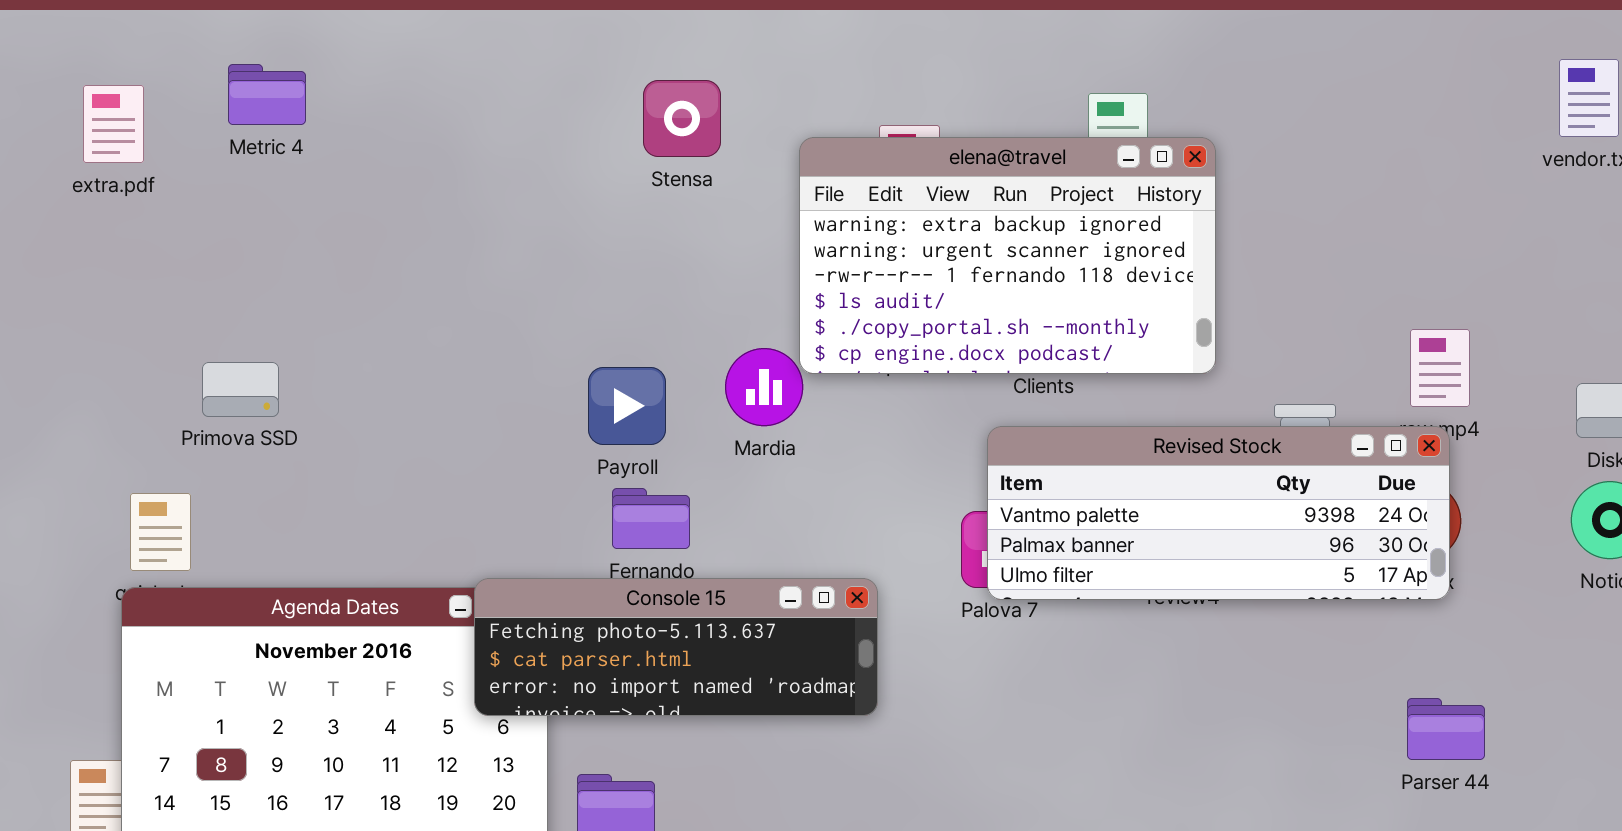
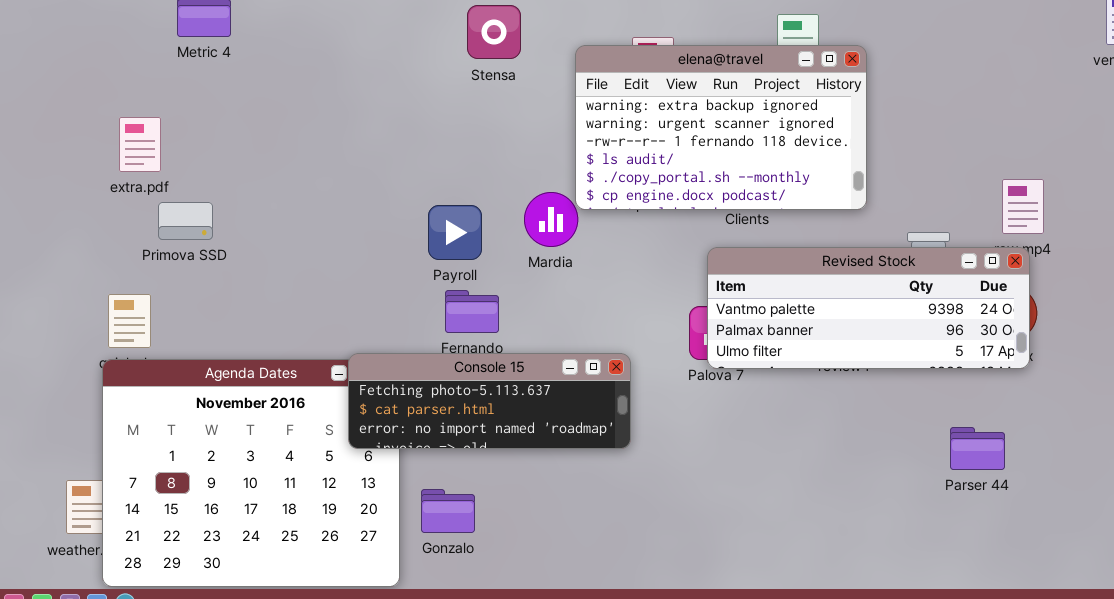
extra.pdf: [83,85,144,163] -> [119,117,161,172], moved
Parser 44: [1407,698,1485,760] -> [950,427,1005,470], moved

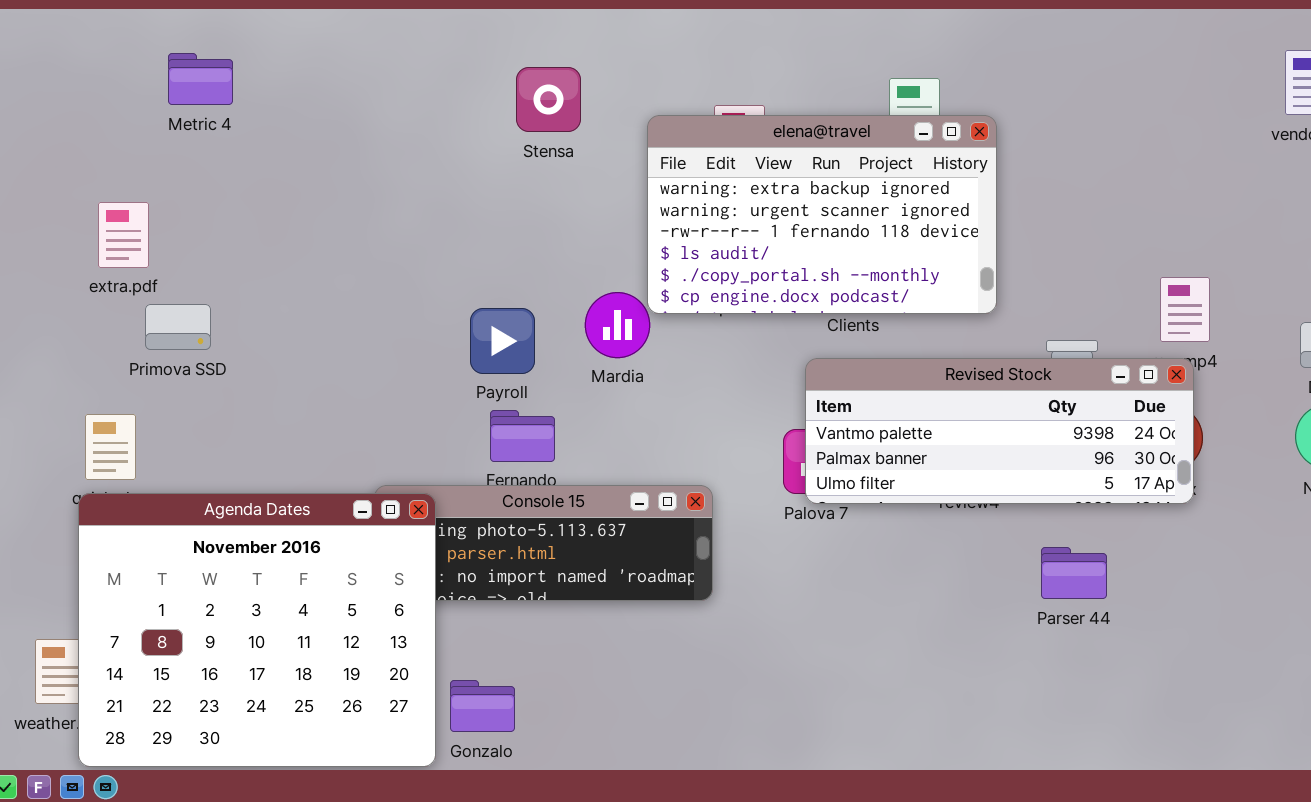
Agenda Dates: [102,359,400,587] -> [78,493,436,767], raised
Parser 44: [950,427,1005,470] -> [1041,547,1107,599], moved
Gonzalo: [421,489,475,533] -> [450,680,515,732], moved

